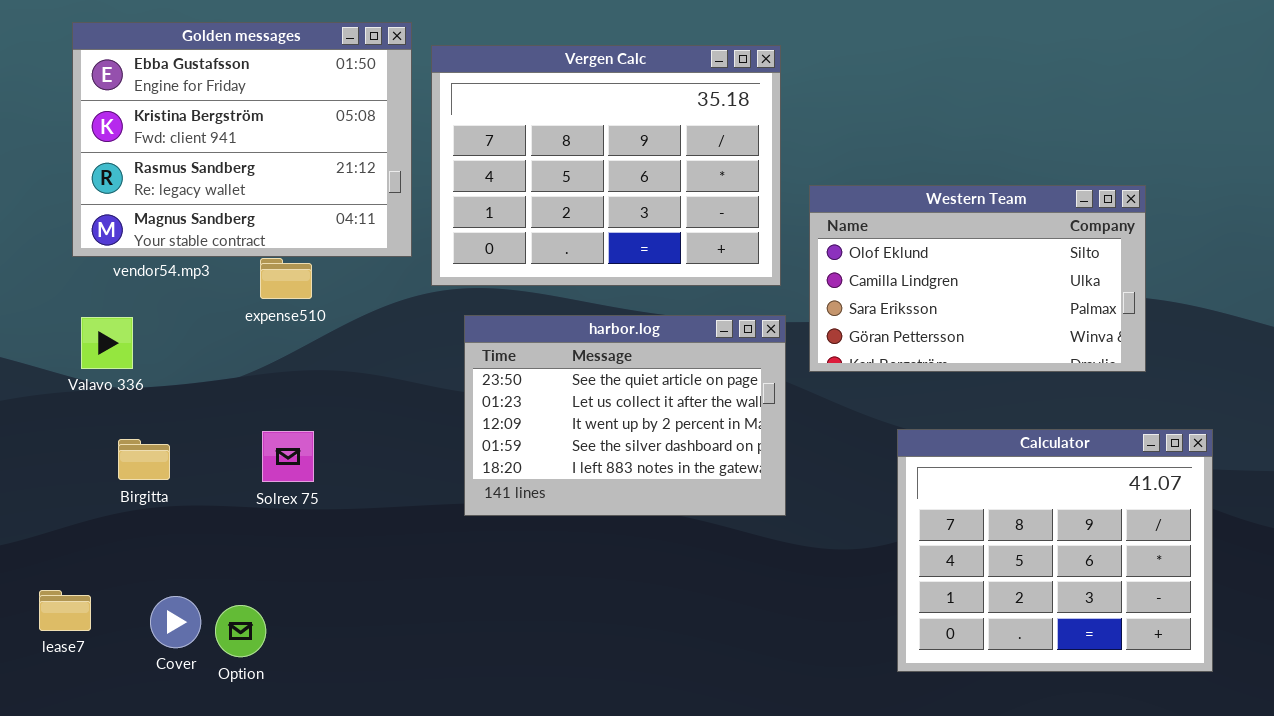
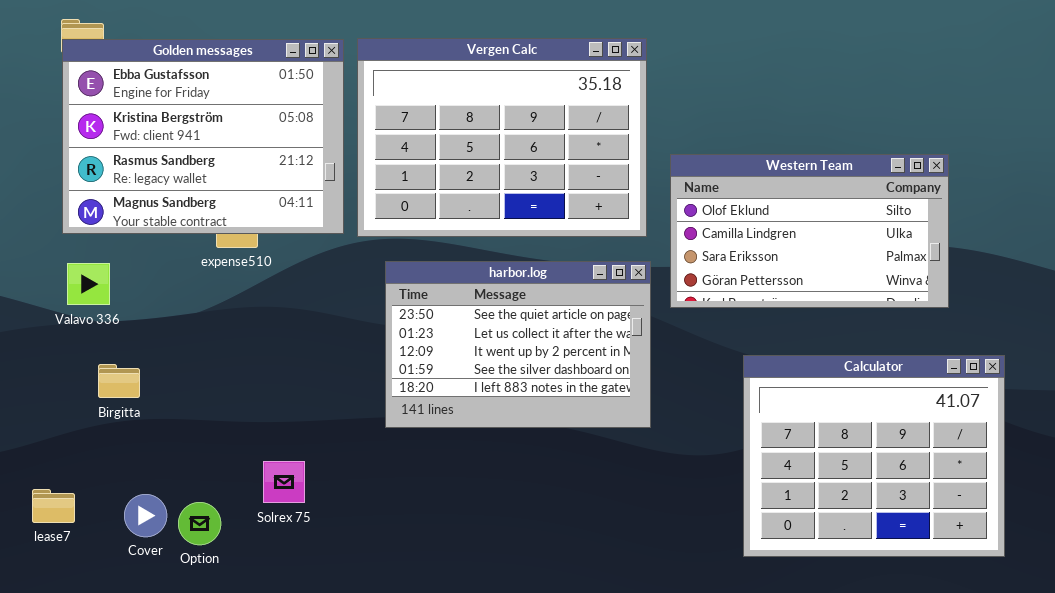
Golden messages: [72,22,412,257] -> [62,39,344,234], moved
Solrex 75: [262,431,314,482] -> [263,461,305,503], moved

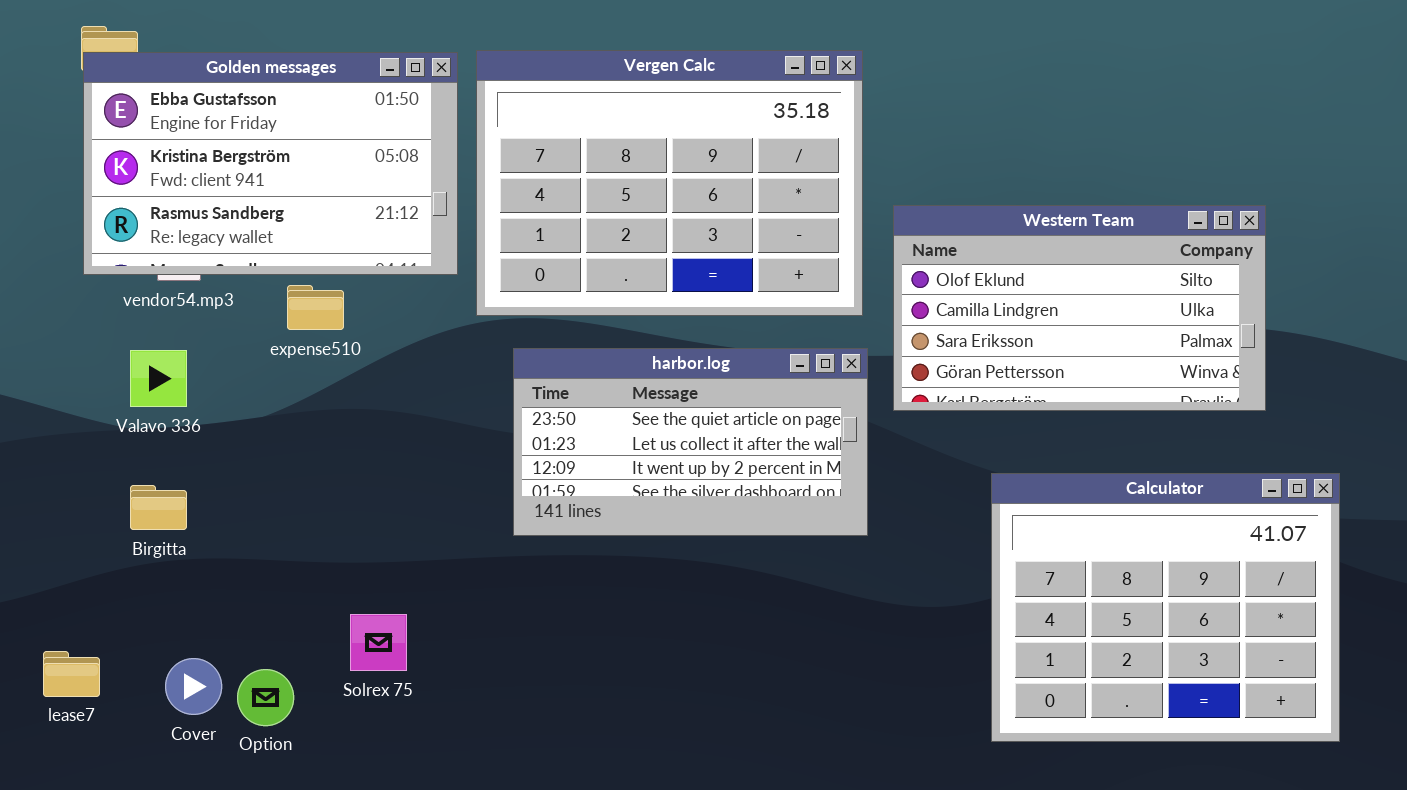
Golden messages: [62,39,344,234] -> [83,52,458,275], resized
harbor.log: [385,261,651,428] -> [513,348,868,536], resized
Valavo 336: [67,263,110,305] -> [130,350,187,407], moved

